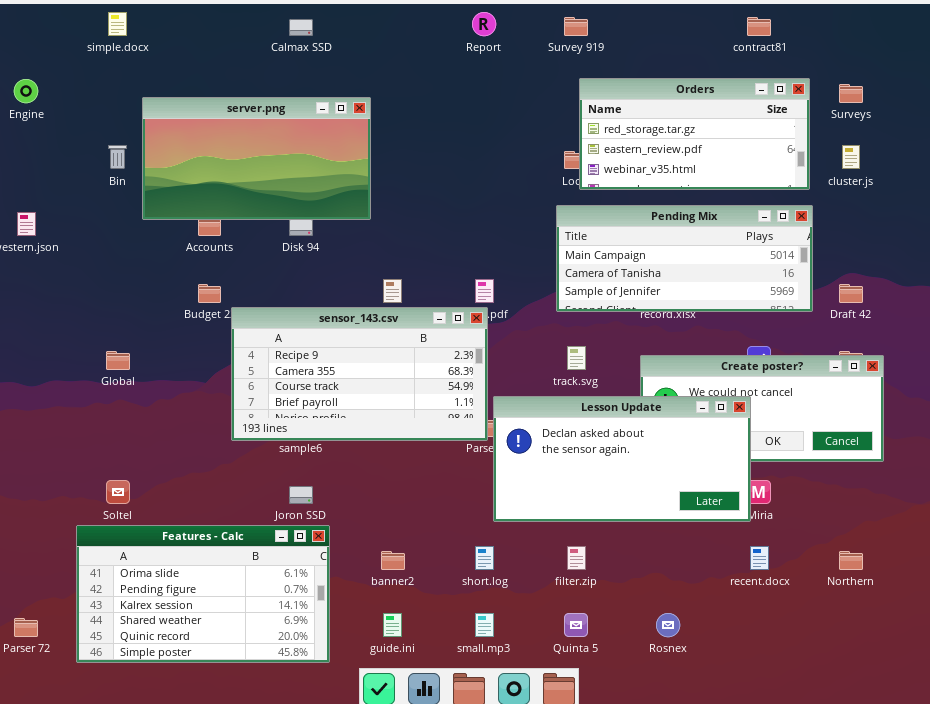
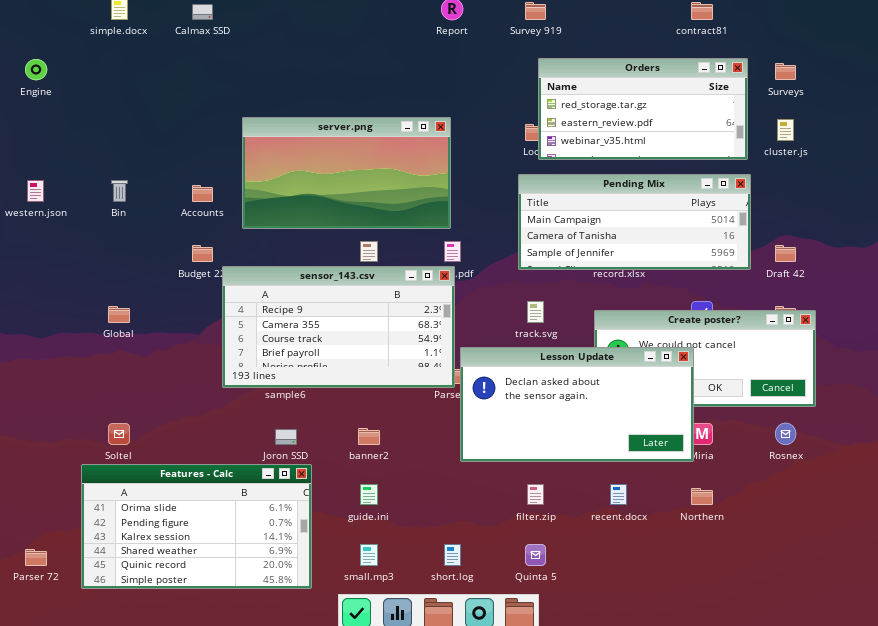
Calmax SSD: [289,19,313,36] -> [192,4,213,20], moved
server.png: [142,97,371,220] -> [242,117,451,229], moved
Bin: [108,145,127,169] -> [111,180,128,202], moved
short.log: [475,546,494,570] -> [444,544,461,566], moved
recent.docx: [750,546,769,570] -> [610,484,627,505], moved
banner2: [381,551,405,570] -> [358,428,380,445], moved
Northern: [839,551,863,570] -> [691,488,713,505], moved
guide.ini: [383,613,402,637] -> [360,484,378,505], moved
small.mp3: [475,613,494,637] -> [360,544,378,566], moved
Rosnex: [656,613,680,637] -> [775,423,796,445], moved

